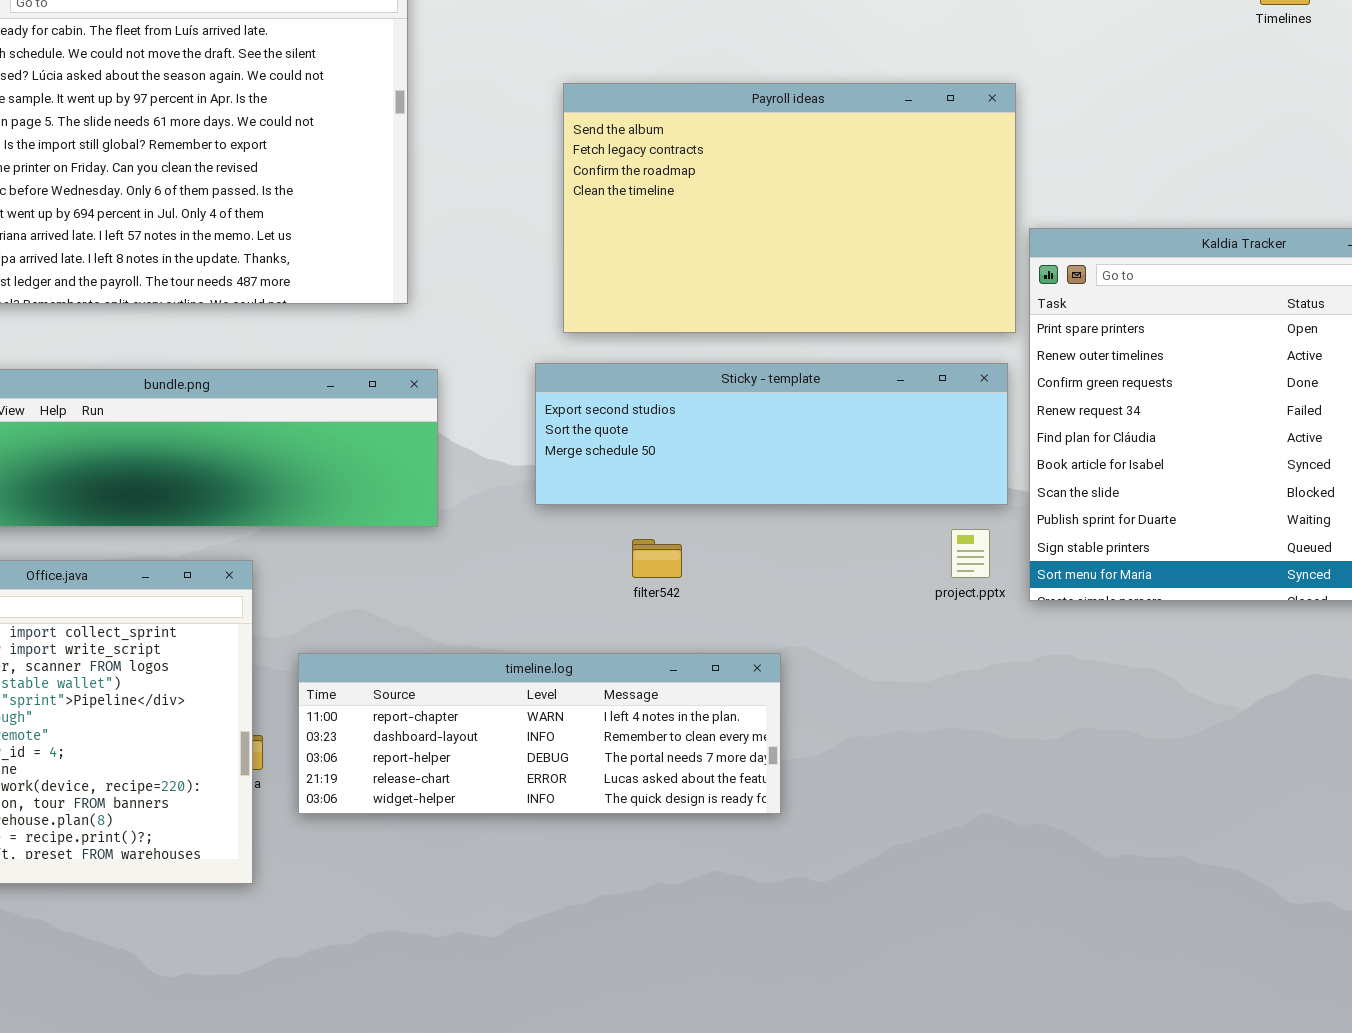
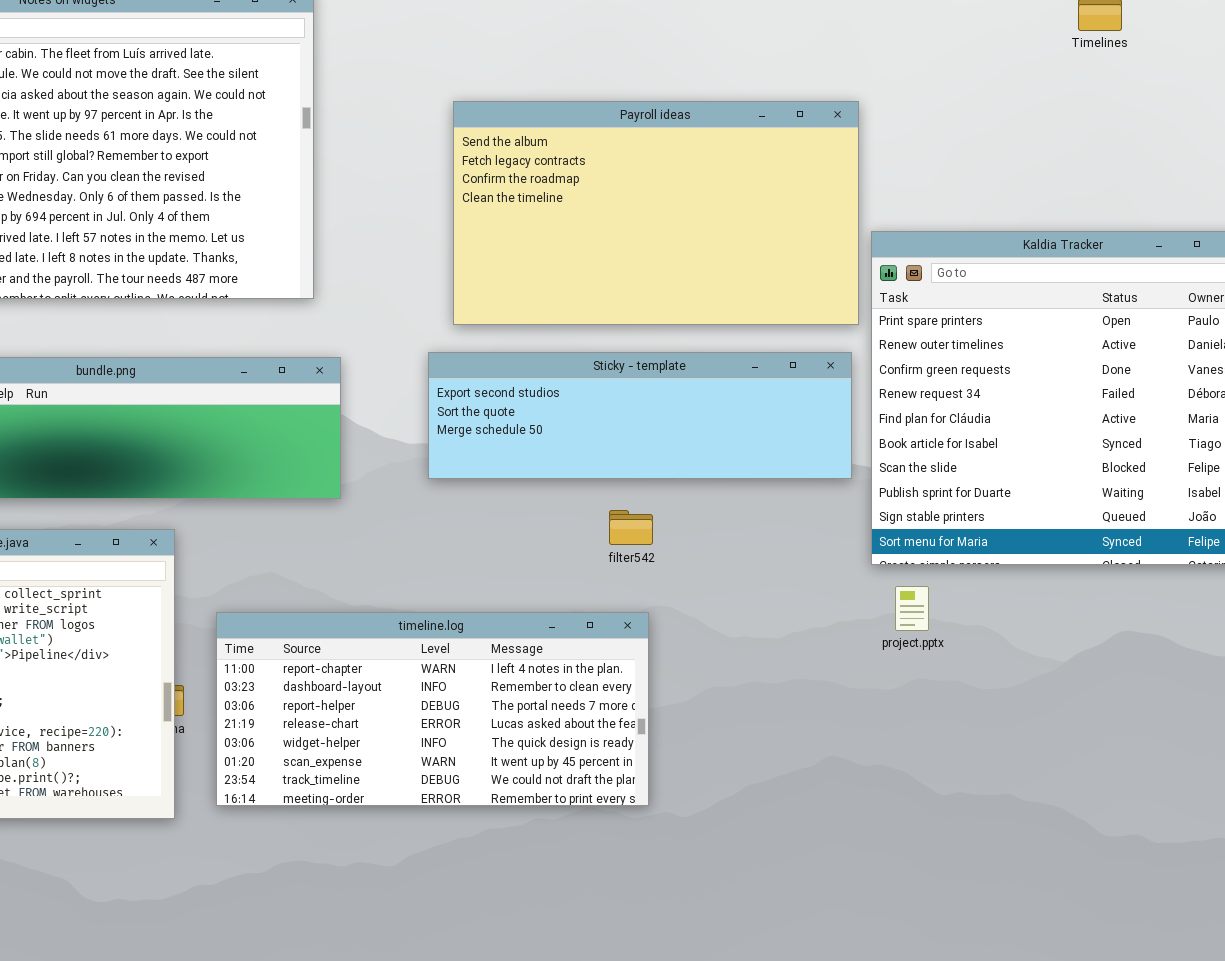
project.pptx: [951,529,990,578] -> [895,586,929,631], moved
filter542: [632,539,682,578] -> [609,510,653,545], moved
timeline.log: [298,653,781,814] -> [216,612,649,806], resized

